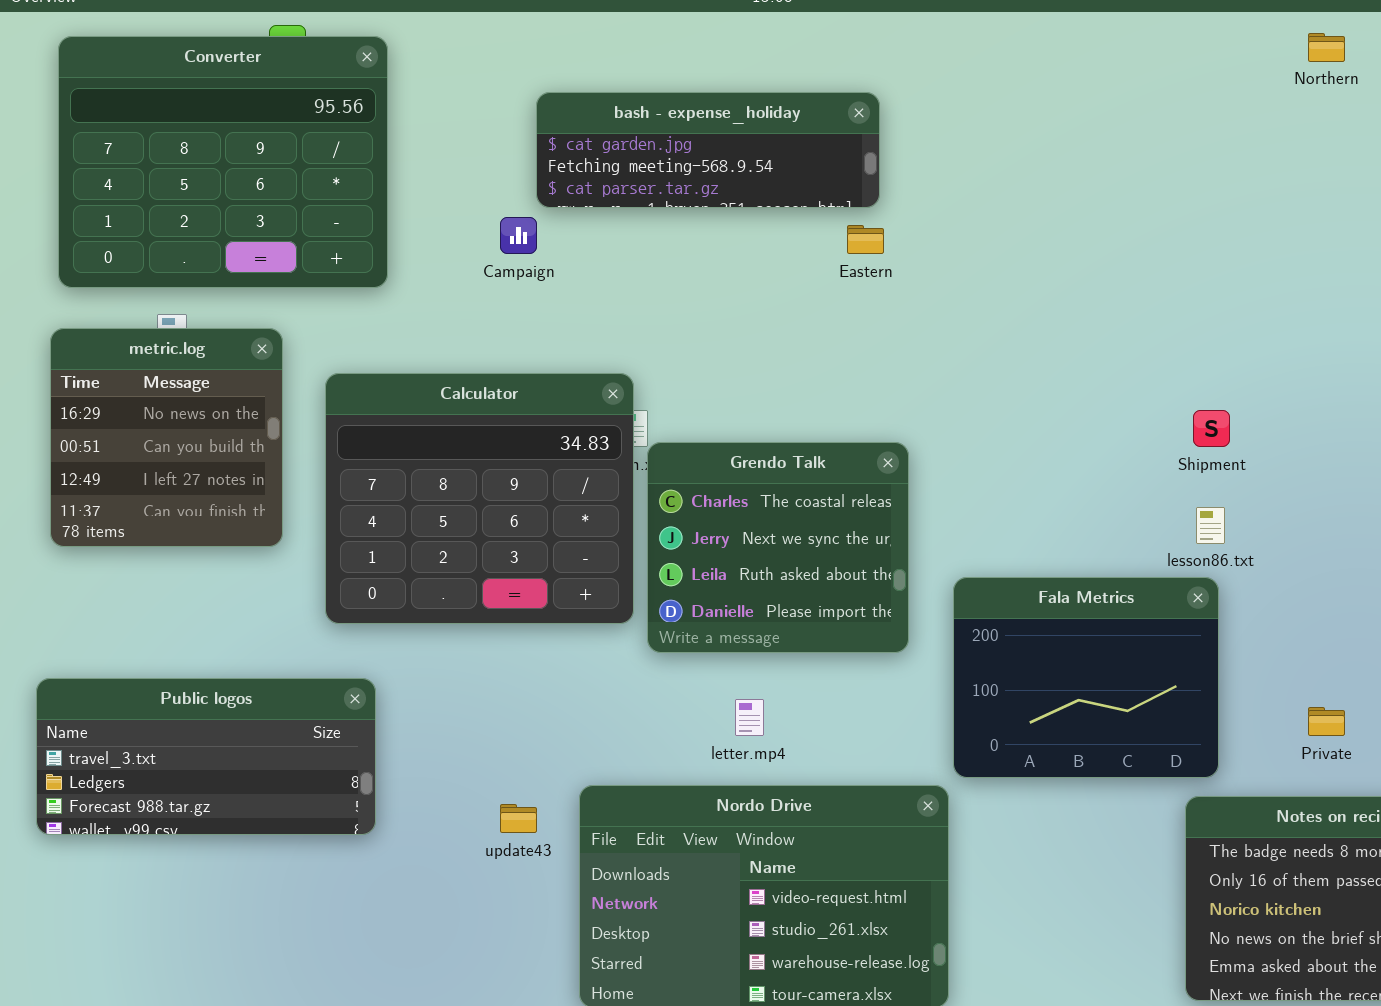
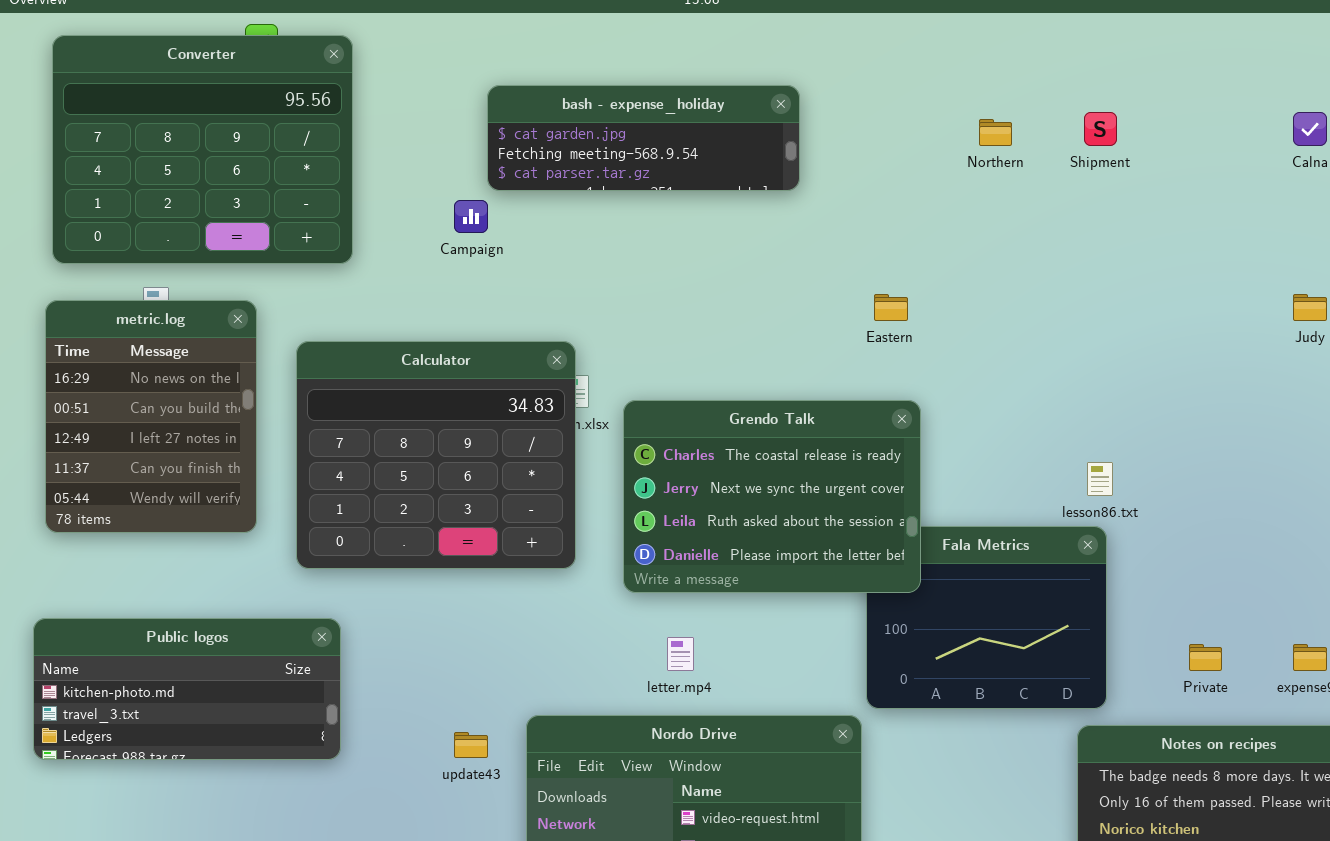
Northern: [1308,33,1345,62] -> [979,119,1012,146], moved
Eastern: [847,225,884,254] -> [874,294,908,321], moved
metric.log: [50,328,283,547] -> [45,300,257,533], resized
Shipment: [1193,410,1230,447] -> [1084,112,1117,146], moved
Grendo Talk: [647,442,909,653] -> [623,400,921,593], moved, resized
Public logos: [36,678,376,835] -> [33,618,341,760], scrolled up 1 row

